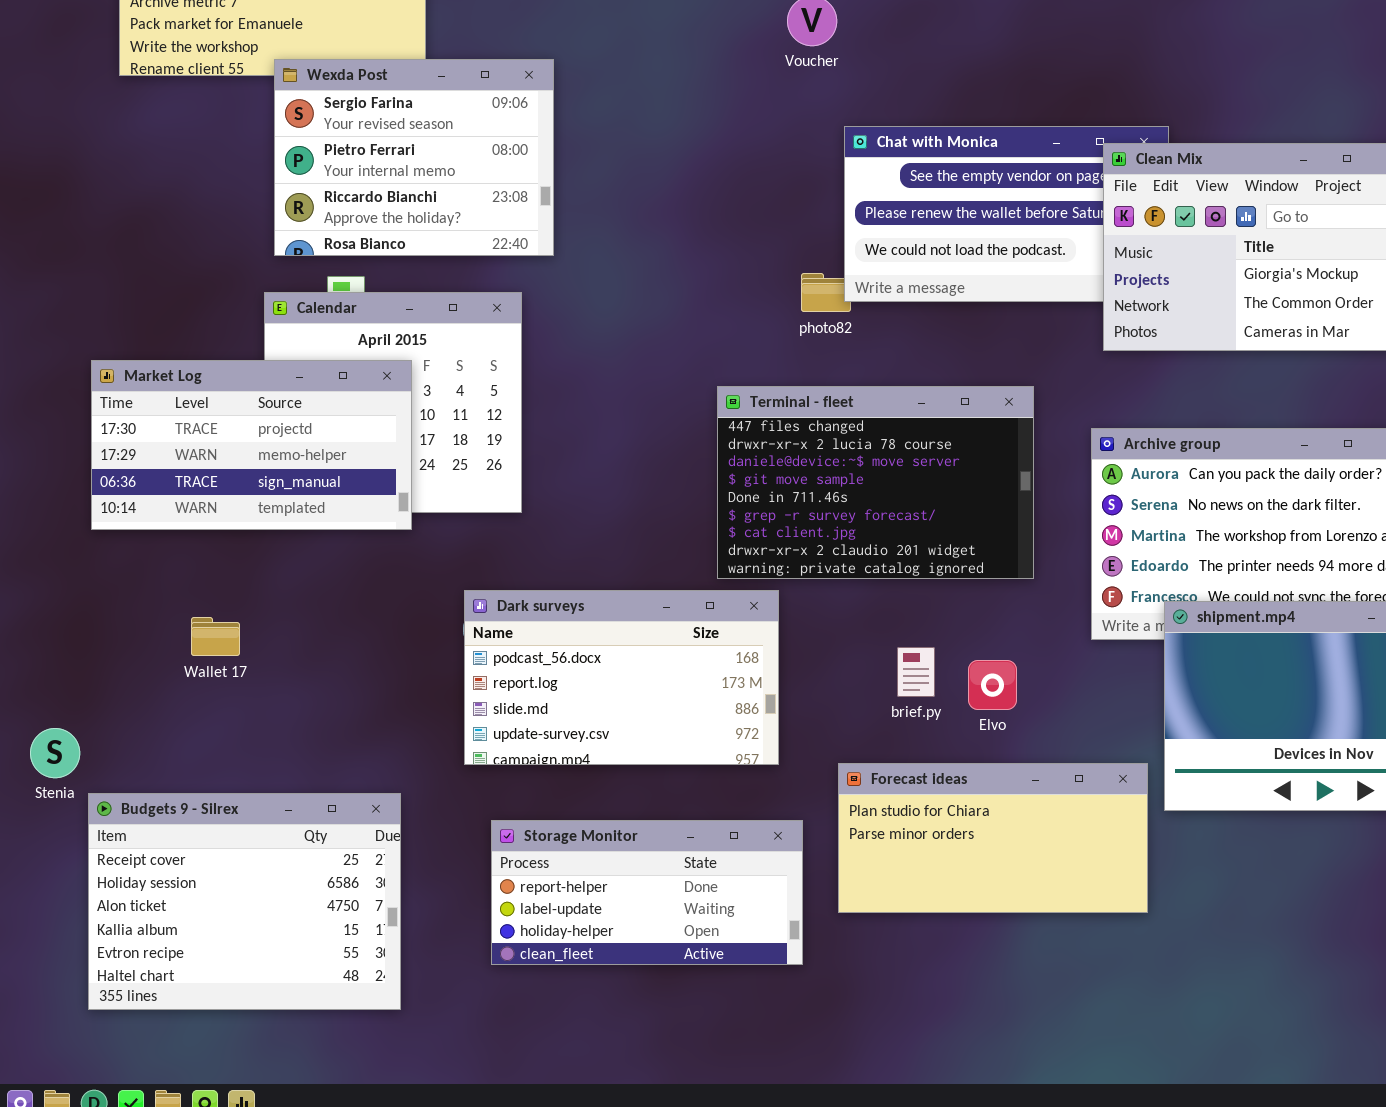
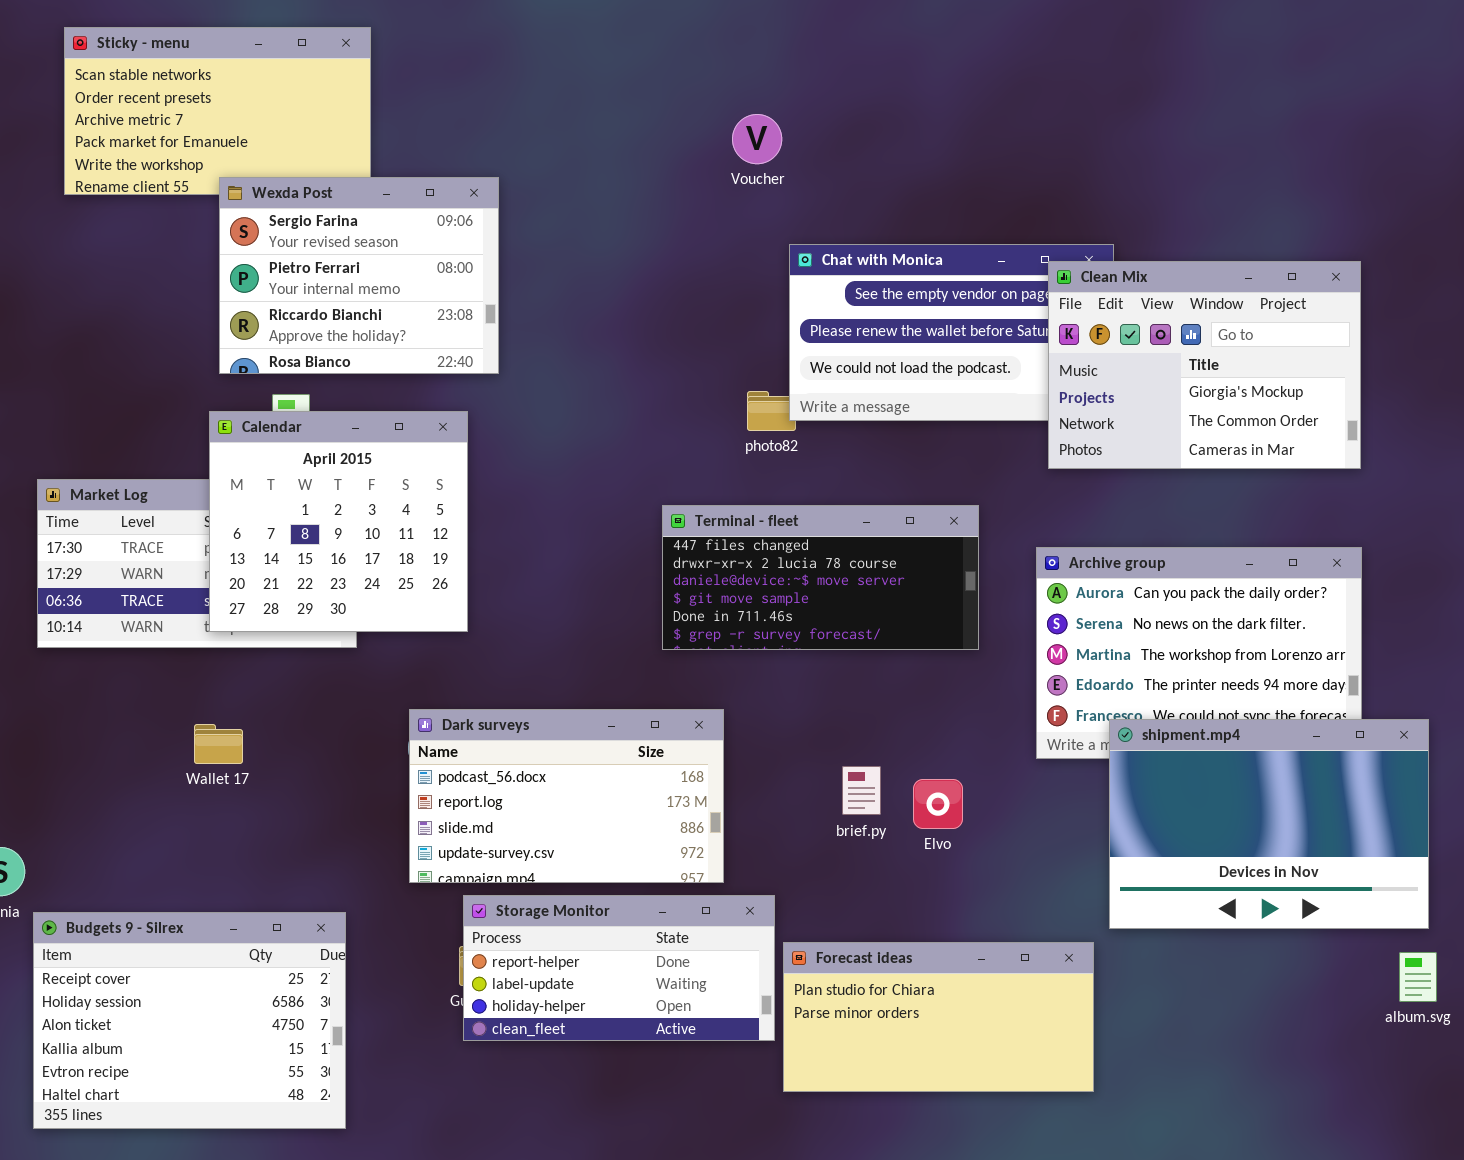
Calendar: [264,292,522,513] -> [209,411,468,632], raised
Terminal - fleet: [717,386,1034,579] -> [662,505,979,650], resized
Wallet 17: [191,617,240,656] -> [194,724,243,764], moved
Forecast ideas: [838,763,1148,913] -> [783,942,1094,1092], moved
Storage Monitor: [491,820,803,965] -> [463,895,775,1041], moved

